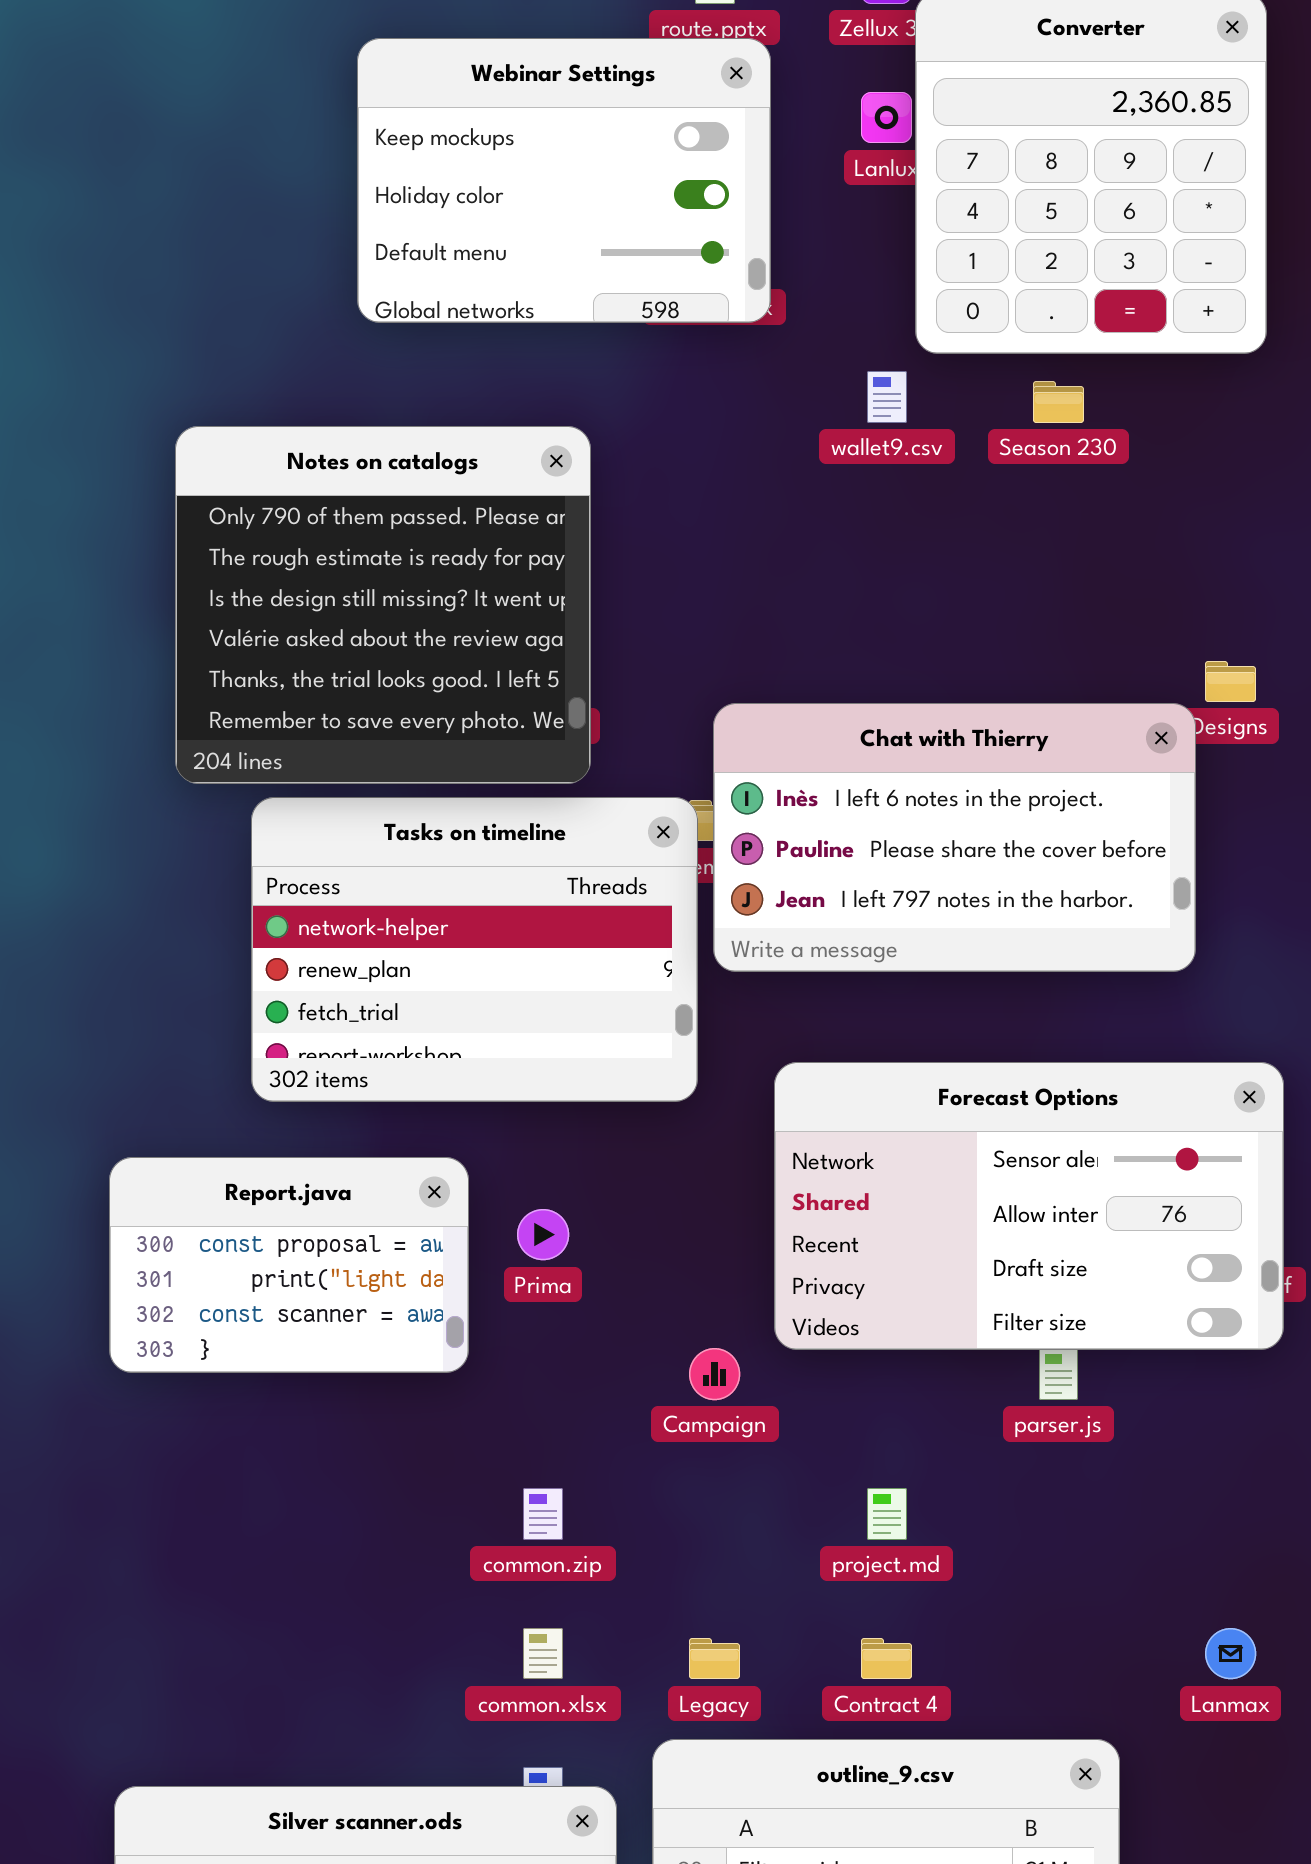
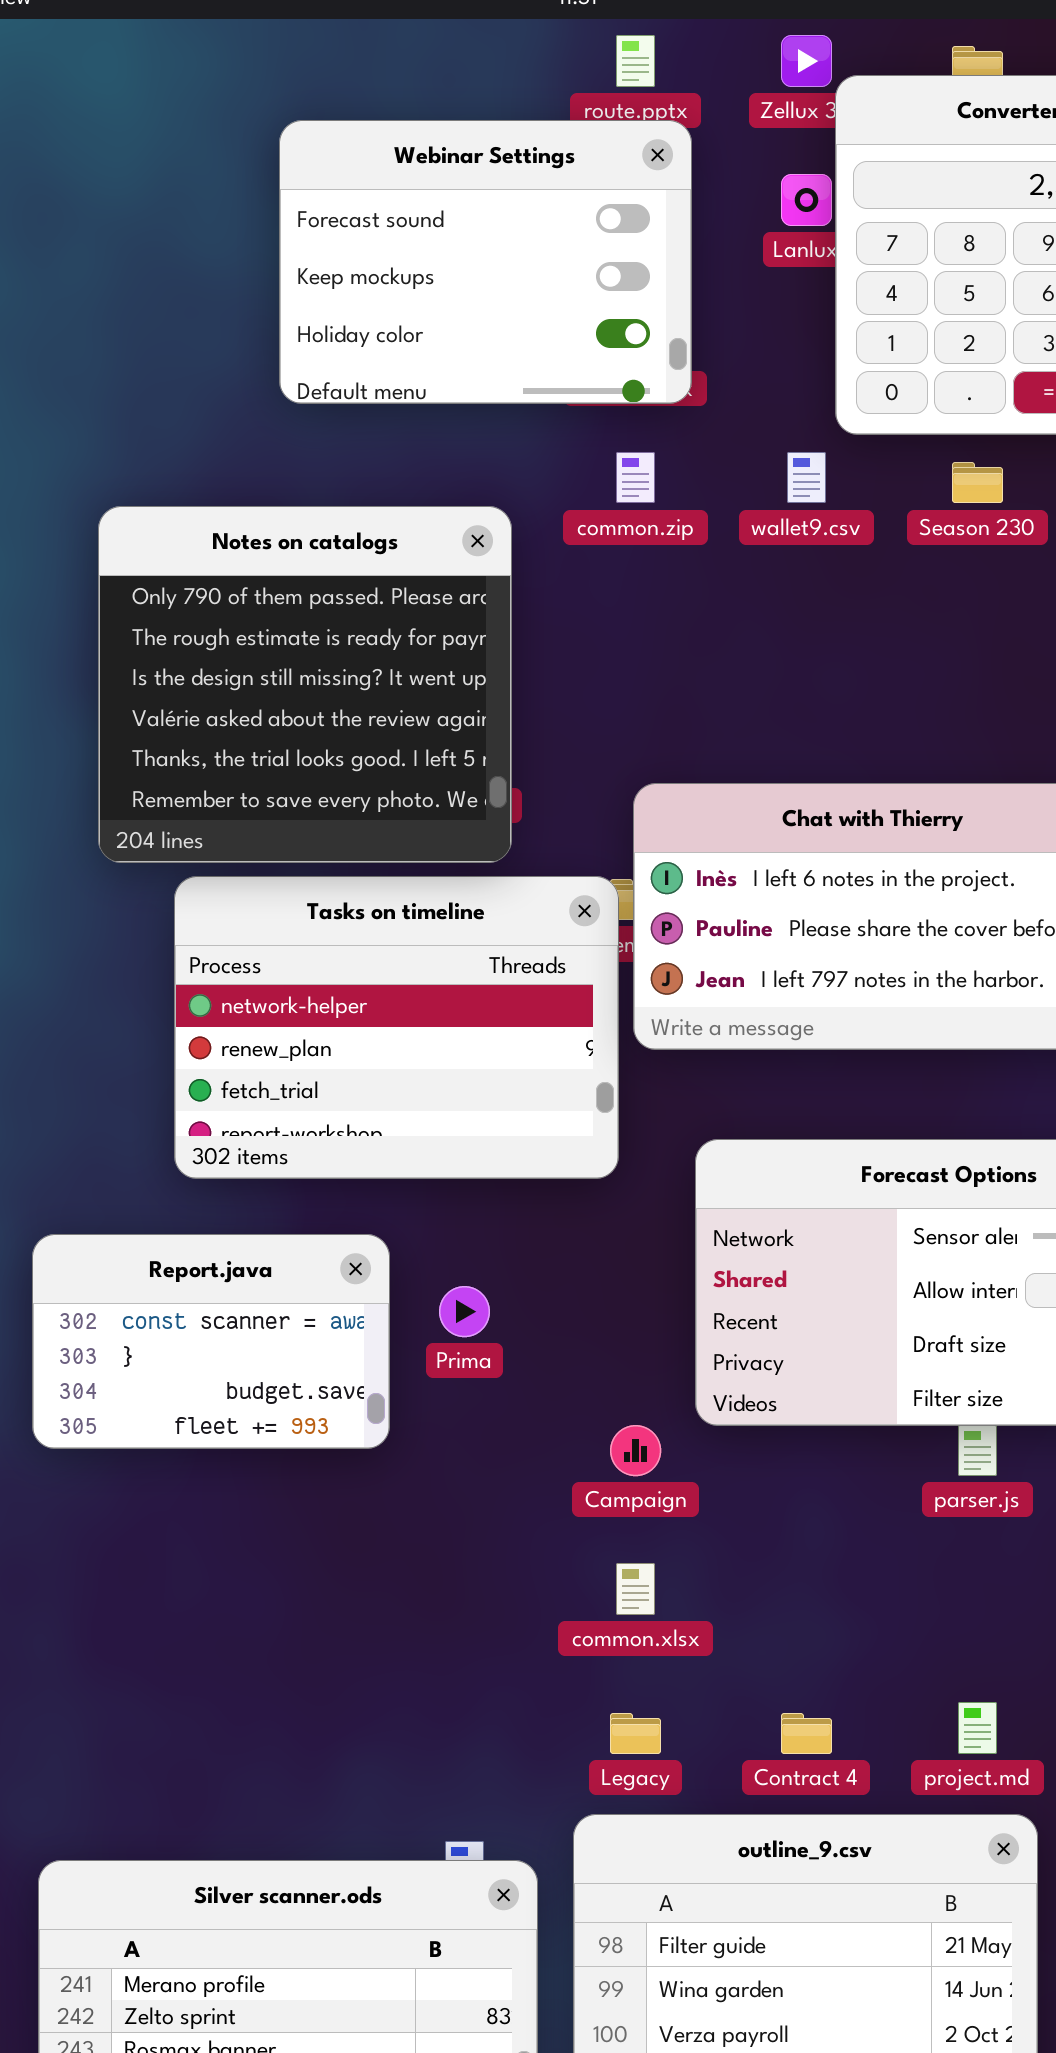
Webinar Settings: [357,38,771,323] -> [279,120,692,404], scrolled up 1 row
Report.java: [109,1157,469,1373] -> [32,1234,390,1449], scrolled down 2 rows
common.zip: [523,1488,563,1540] -> [616,452,655,503], moved
project.md: [867,1488,907,1540] -> [958,1702,997,1754], moved
common.xlsx: [523,1628,563,1679] -> [616,1563,655,1615], moved

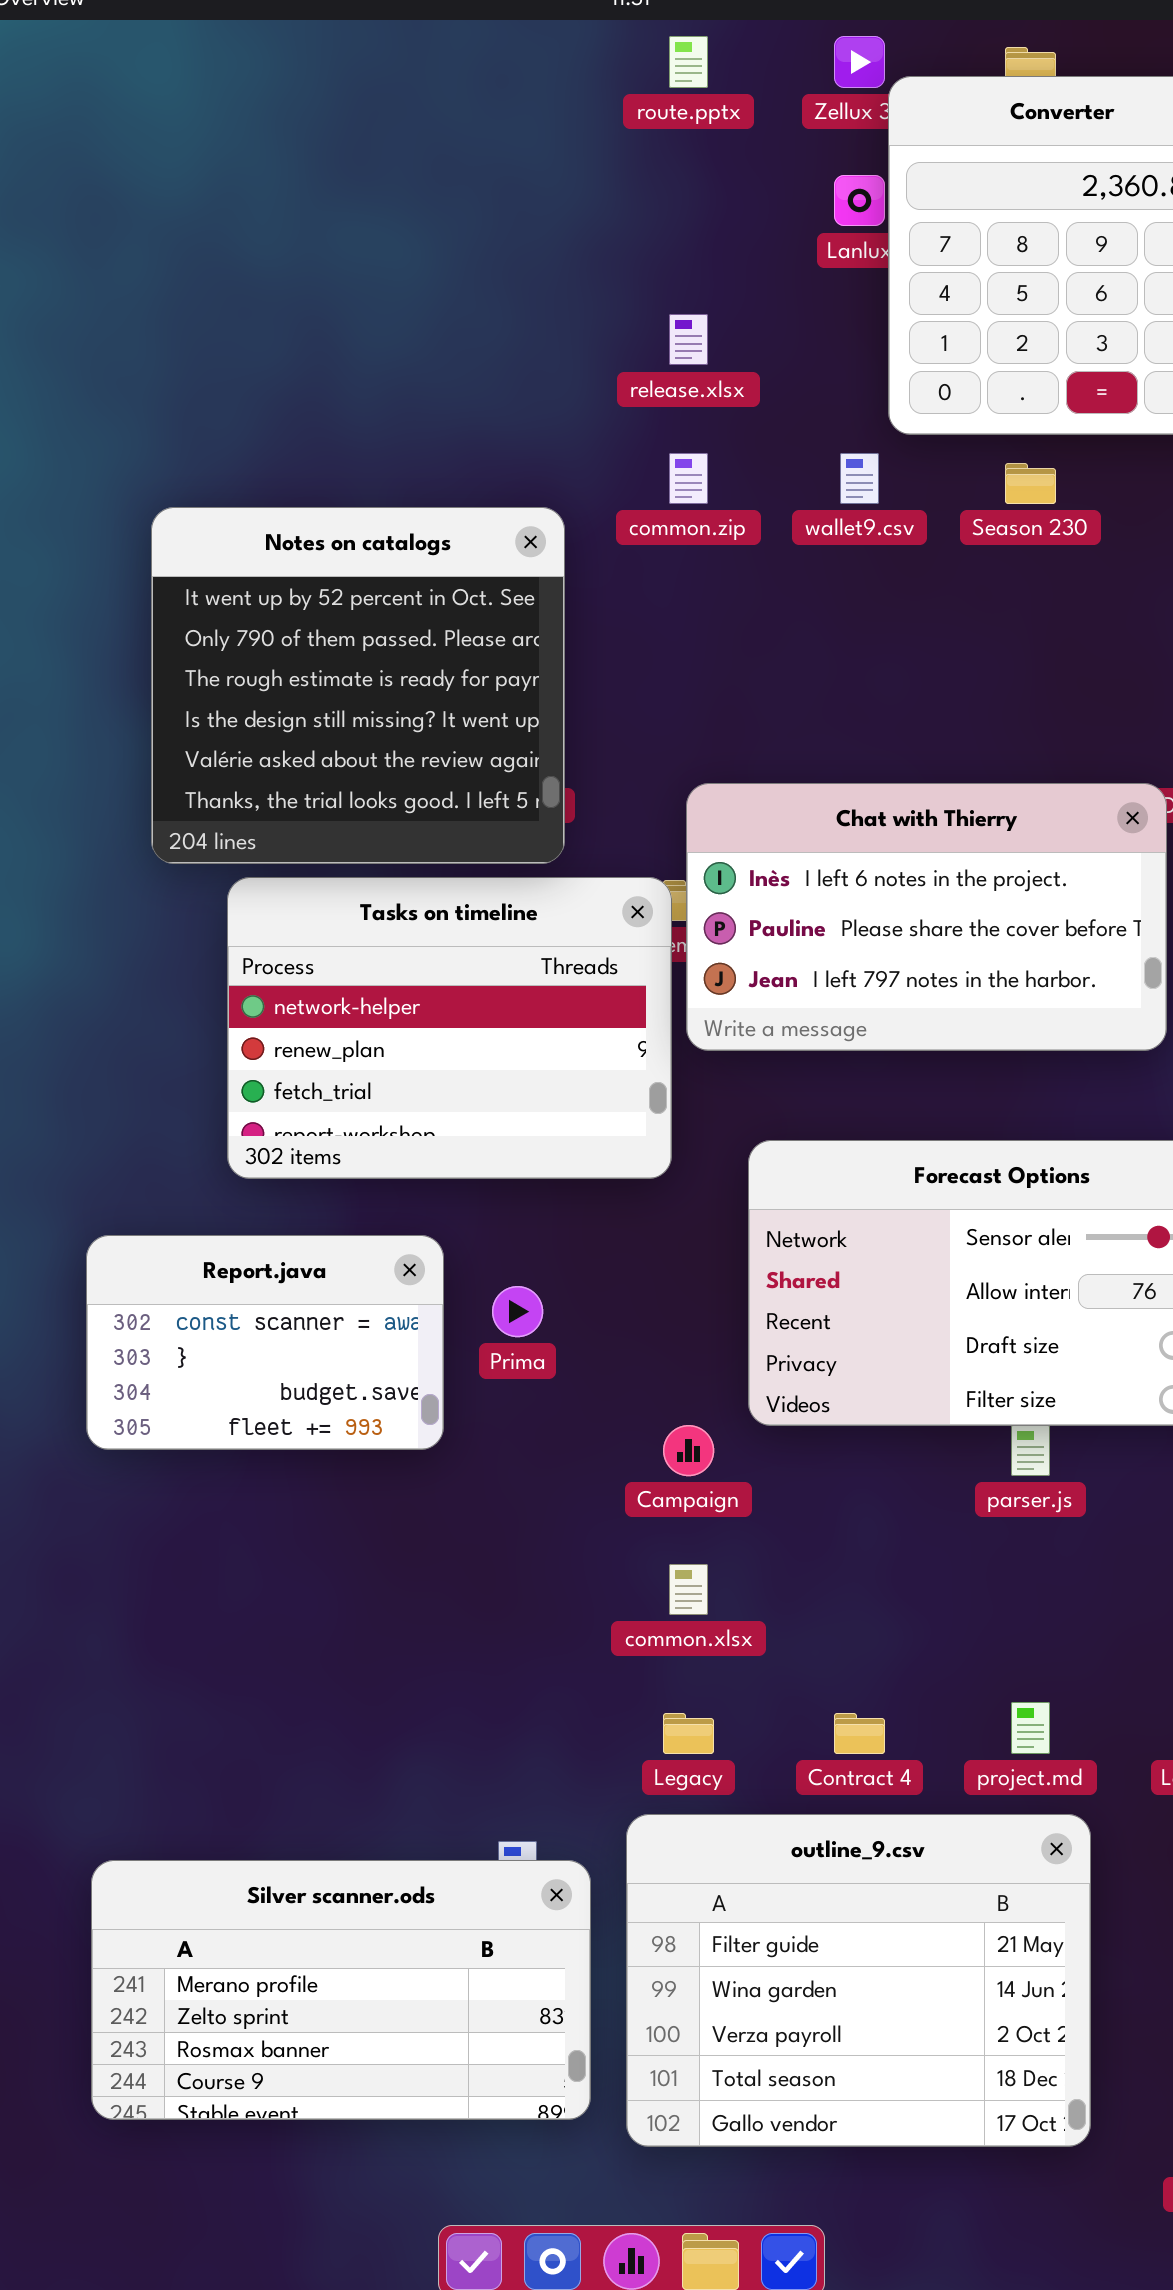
Webinar Settings: [279,120,692,404] -> none, closed
Notes on catalogs: [98,506,512,863] -> [151,507,565,864], scrolled up 1 row

